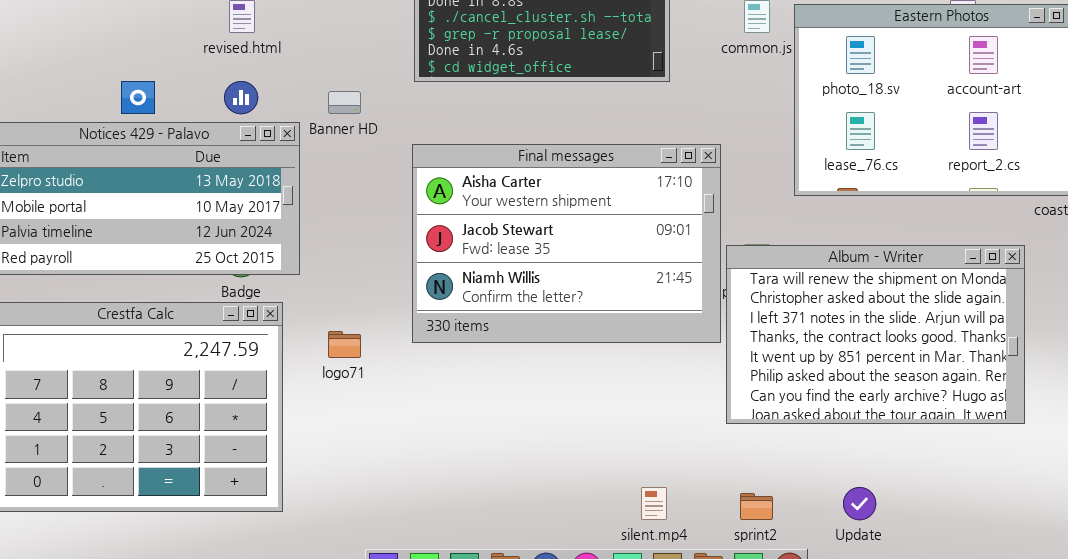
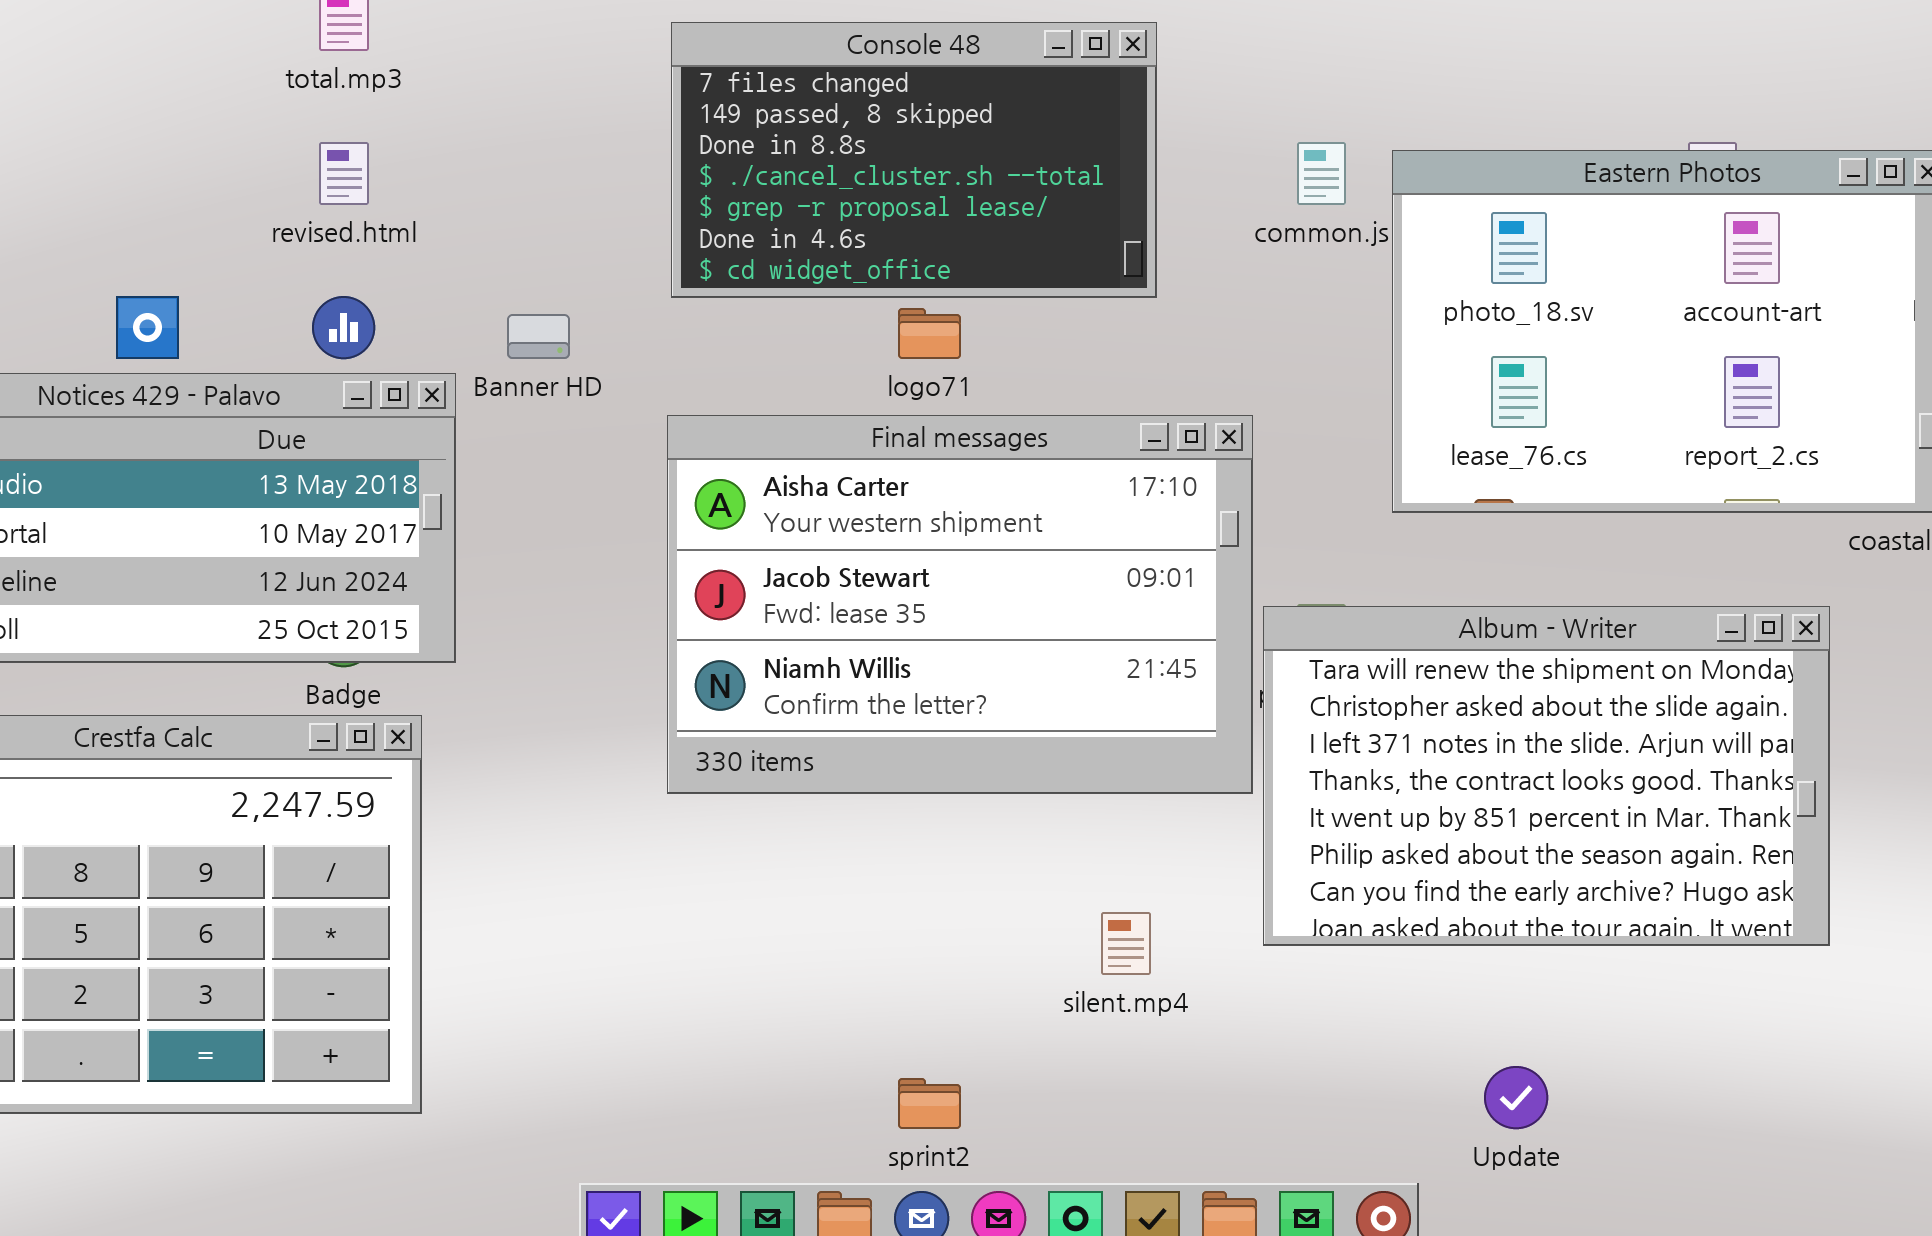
logo71: [328,331,361,358] -> [898,308,961,359], moved
silent.mp4: [641,487,667,520] -> [1101,912,1151,975], moved
sprint2: [740,493,773,520] -> [898,1078,961,1129], moved

